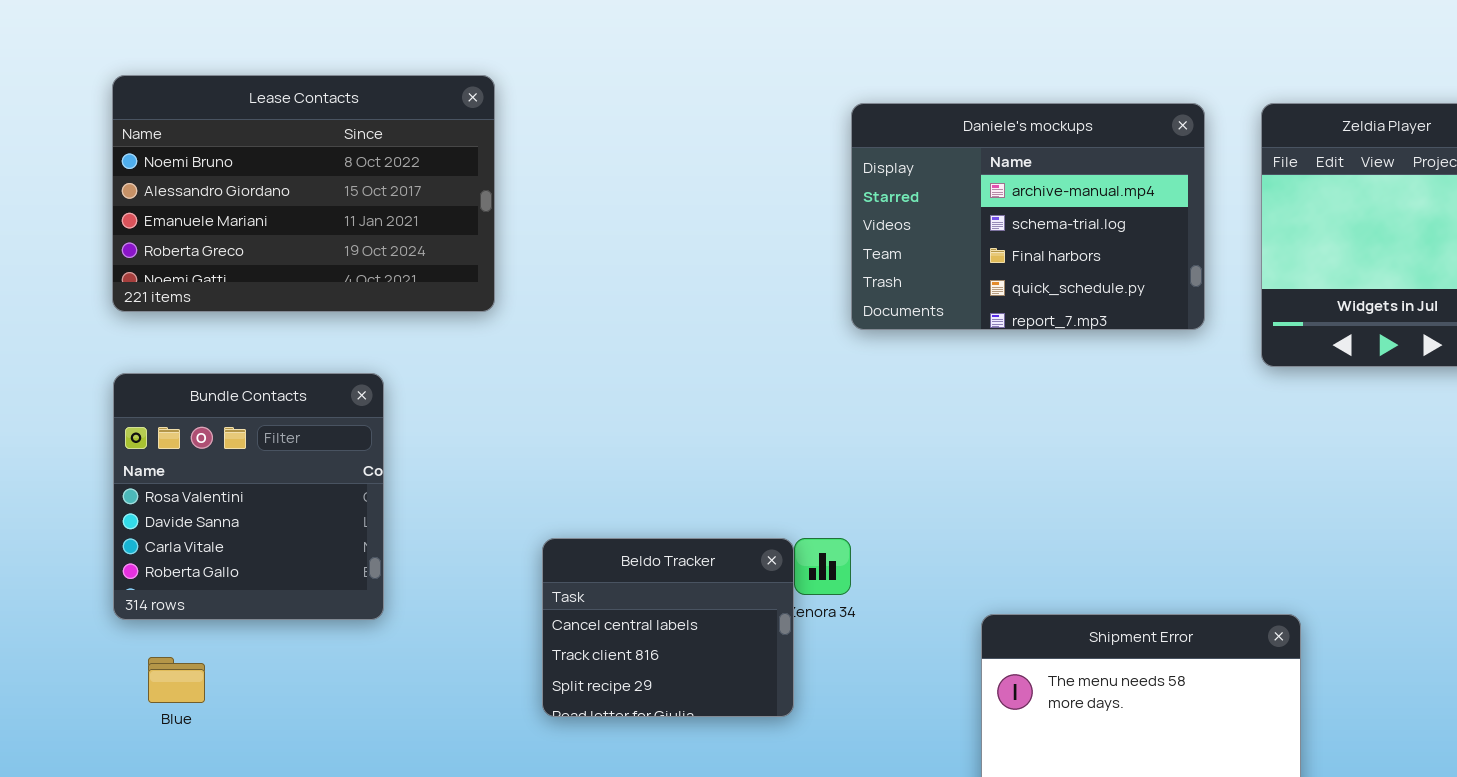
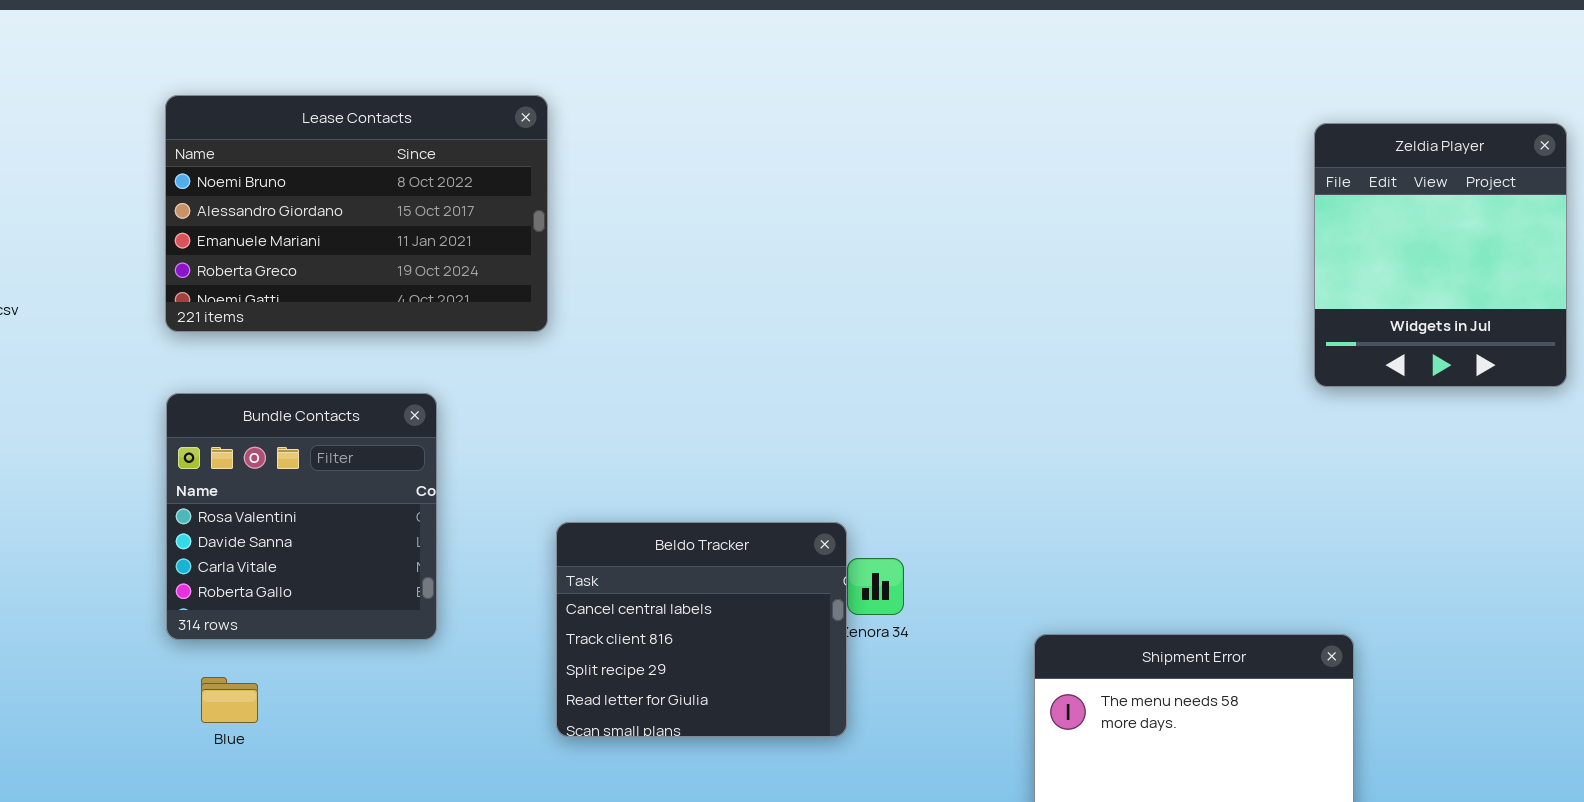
Daniele's mockups: [851,103,1205,330] -> none, closed
Beldo Tracker: [542,538,794,717] -> [556,522,847,737], resized

